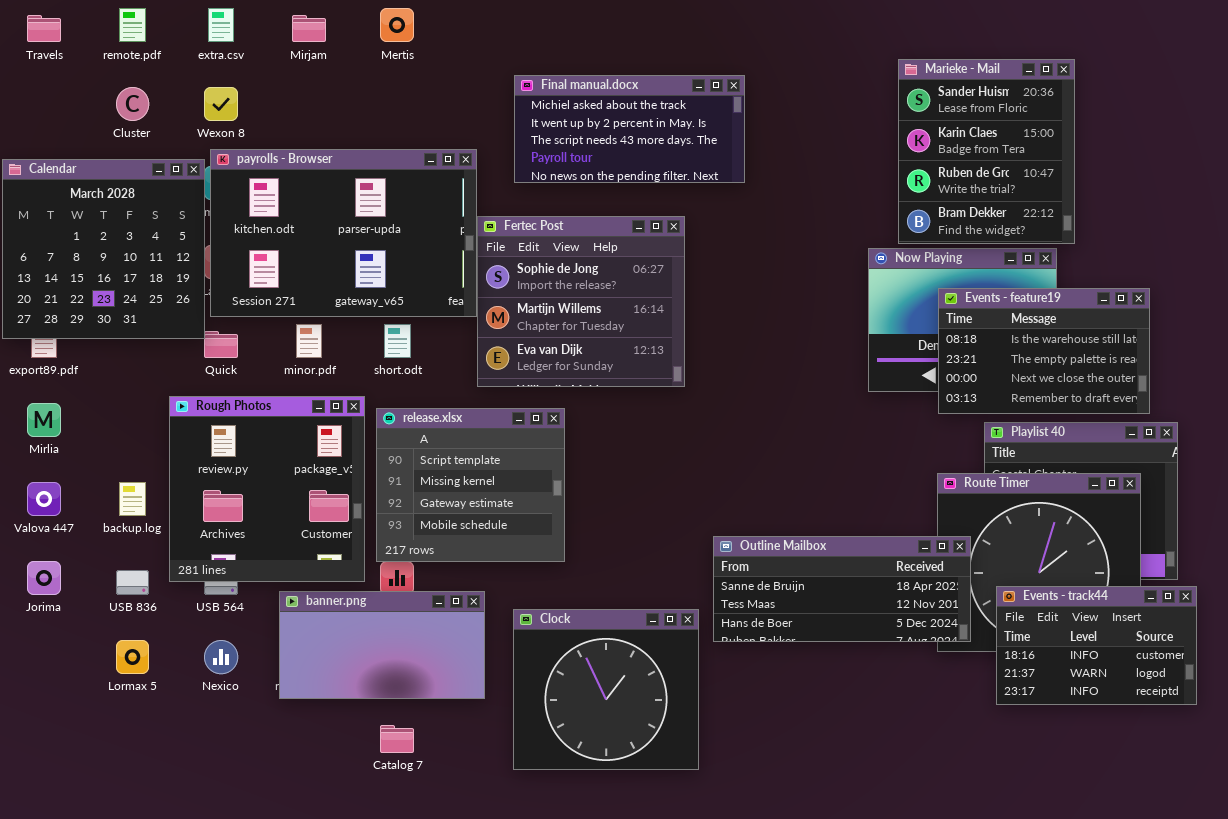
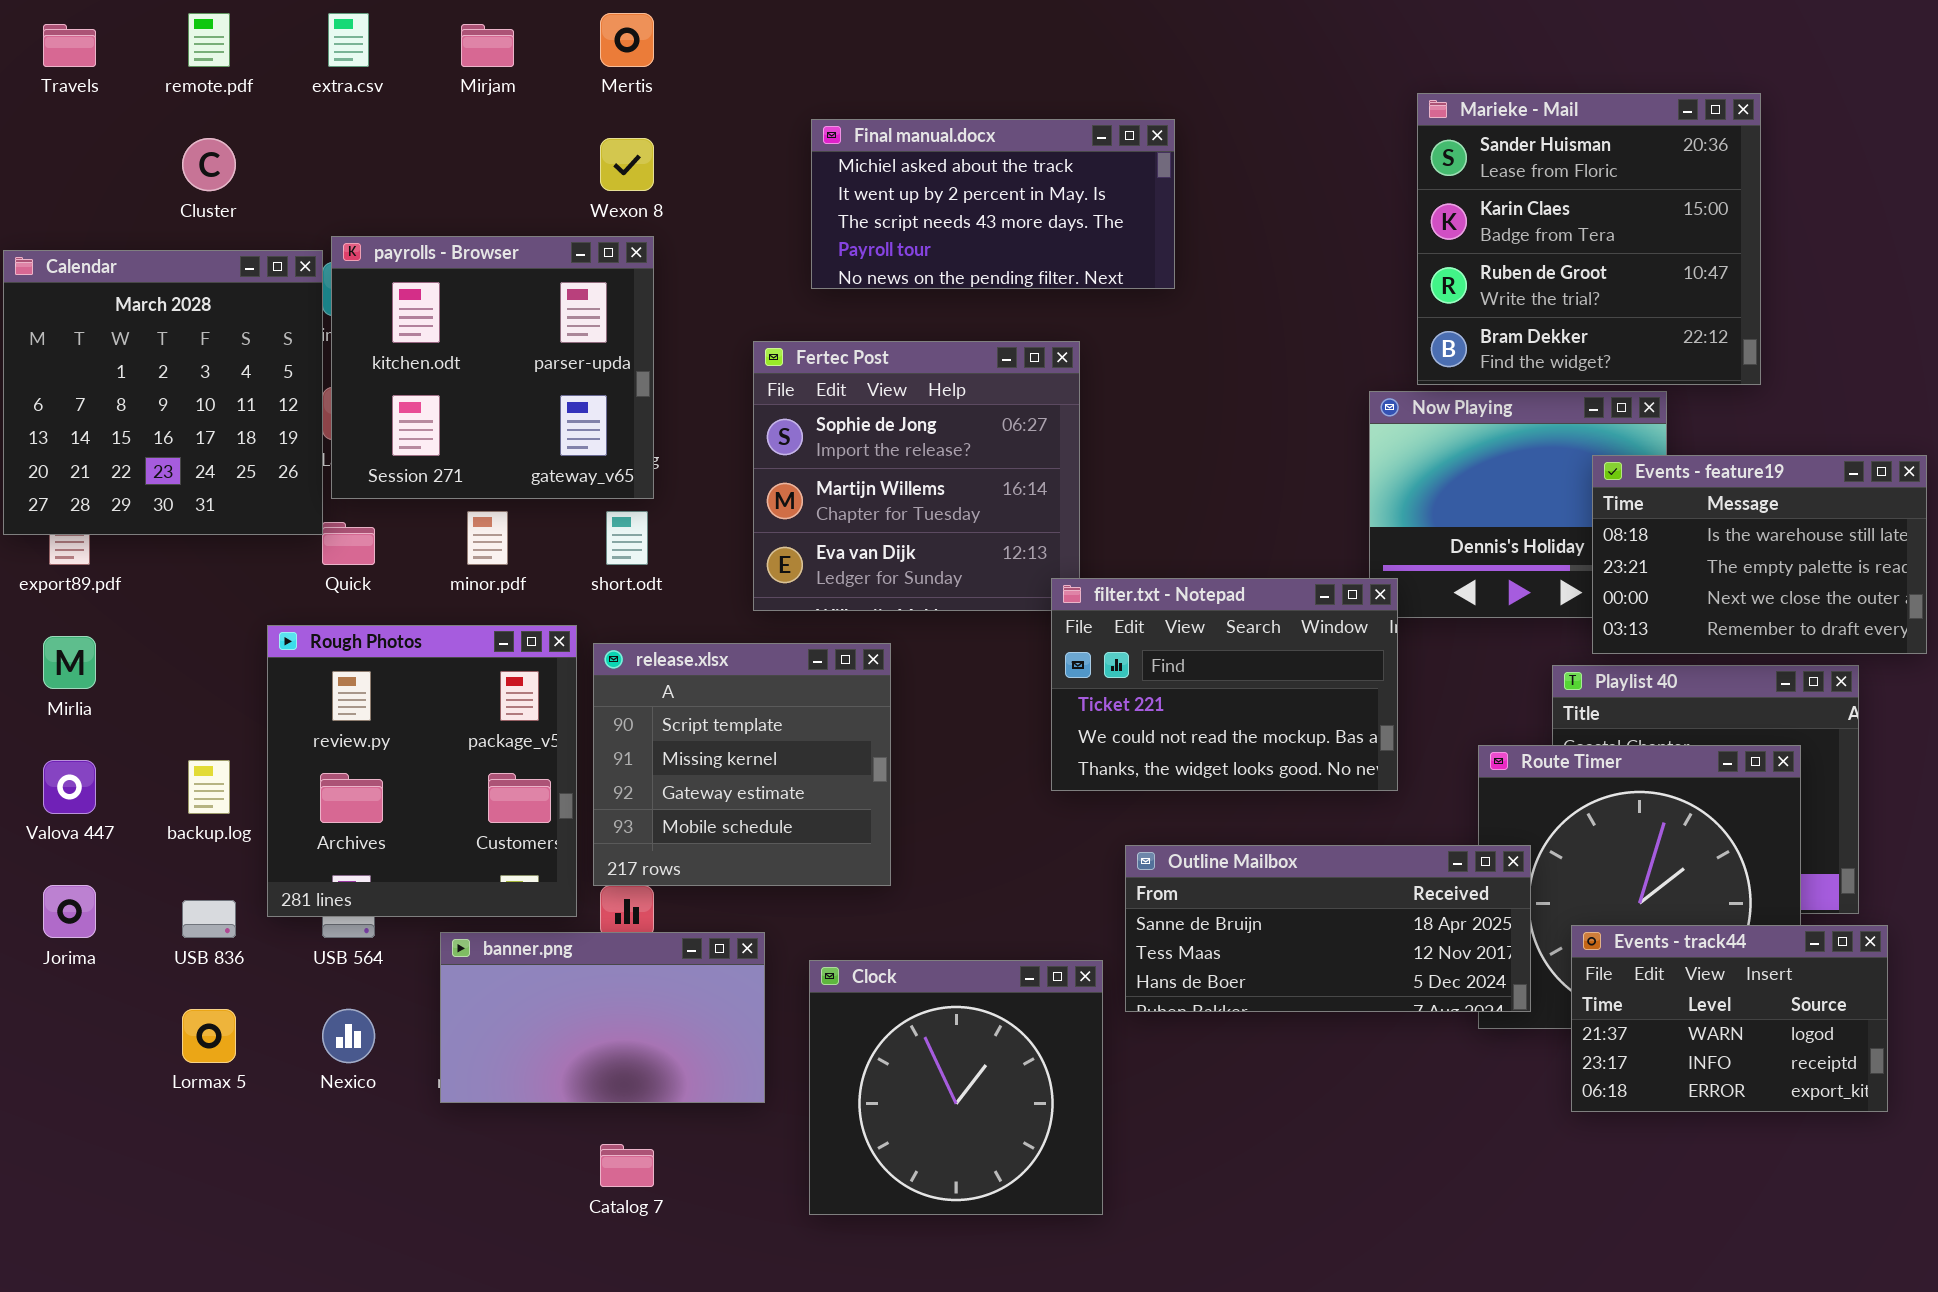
Marieke - Mail: [898,59,1075,244] -> [1417,93,1761,385], resized
Wexon 8: [204,87,238,121] -> [600,138,654,191], moved
payrolls - Browser: [210,149,477,317] -> [331,236,654,499], resized
Events - feature19: [938,288,1150,414] -> [1592,455,1927,654], moved
filter.txt - Notepad: none -> [1051,578,1398,791], opened
Events - track44: [996,586,1197,705] -> [1571,925,1888,1112], scrolled down 1 row

